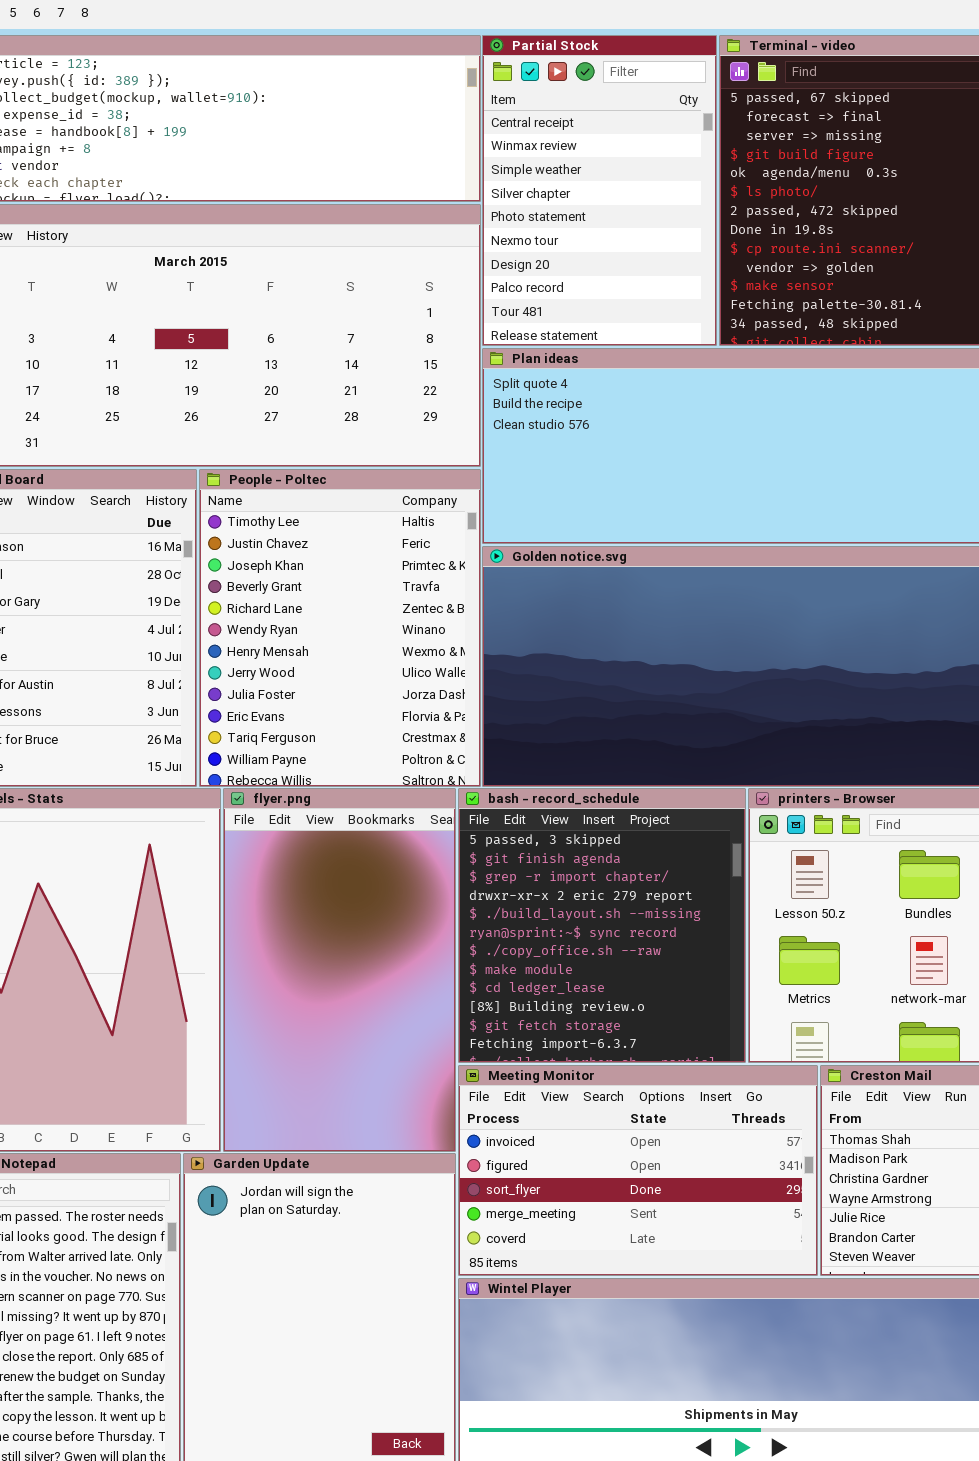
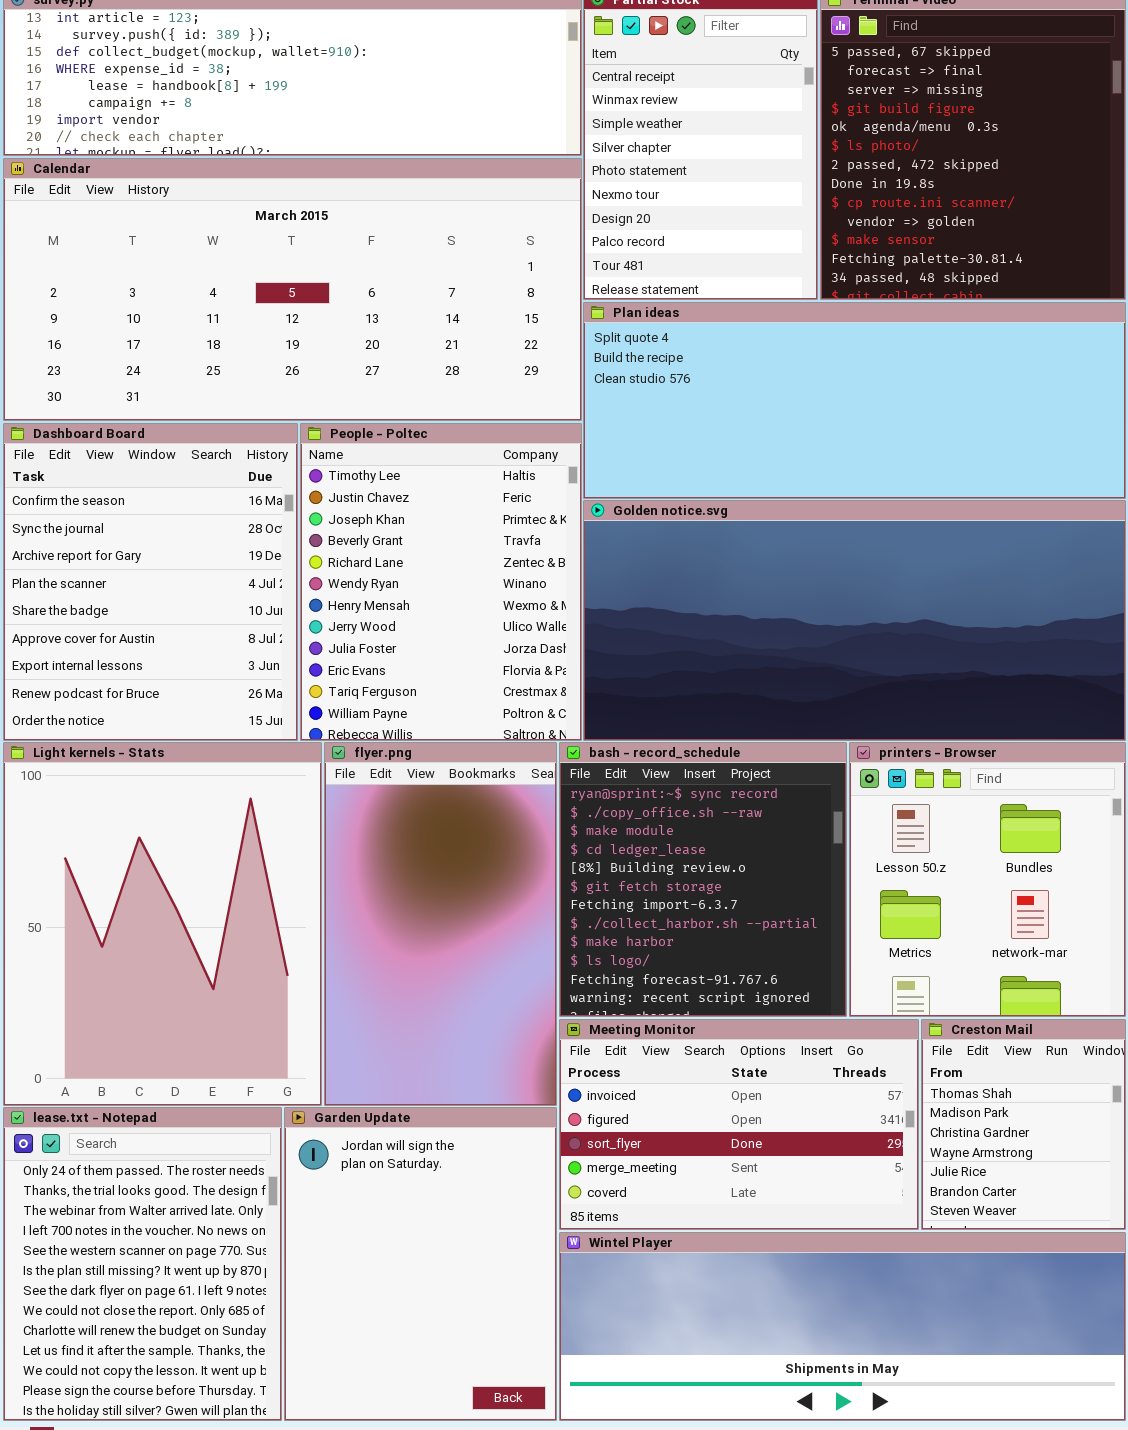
bash - record_schedule: [458,788,746,1063] -> [559,742,847,1017], scrolled down 5 rows

